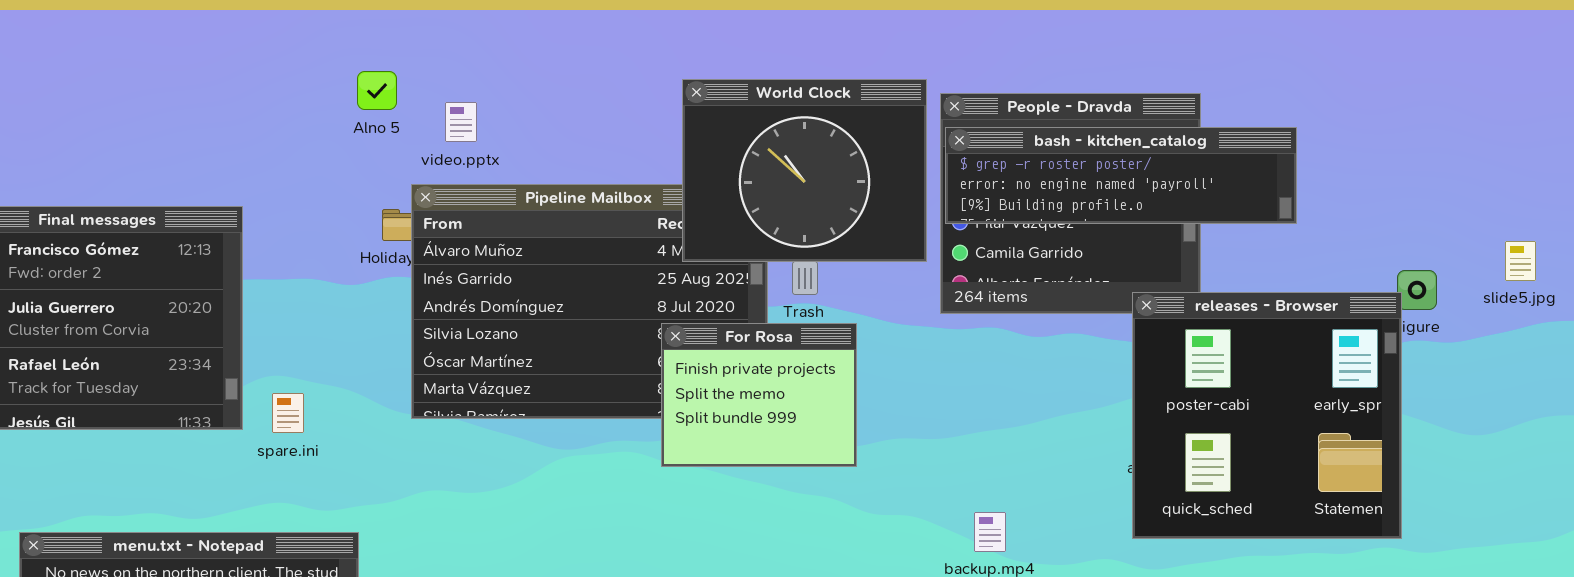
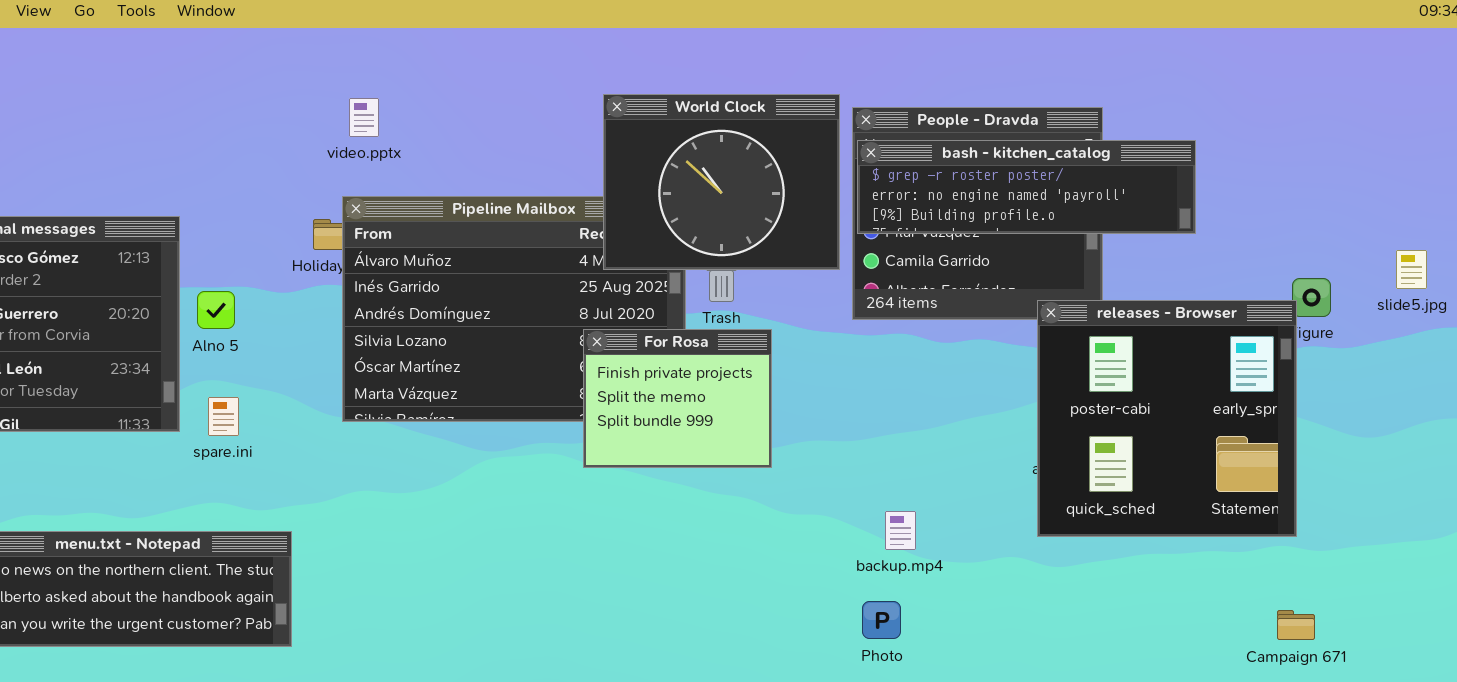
Alno 5: [357,71,397,110] -> [197,291,235,329], moved
video.pptx: [445,102,477,142] -> [349,98,379,137], moved

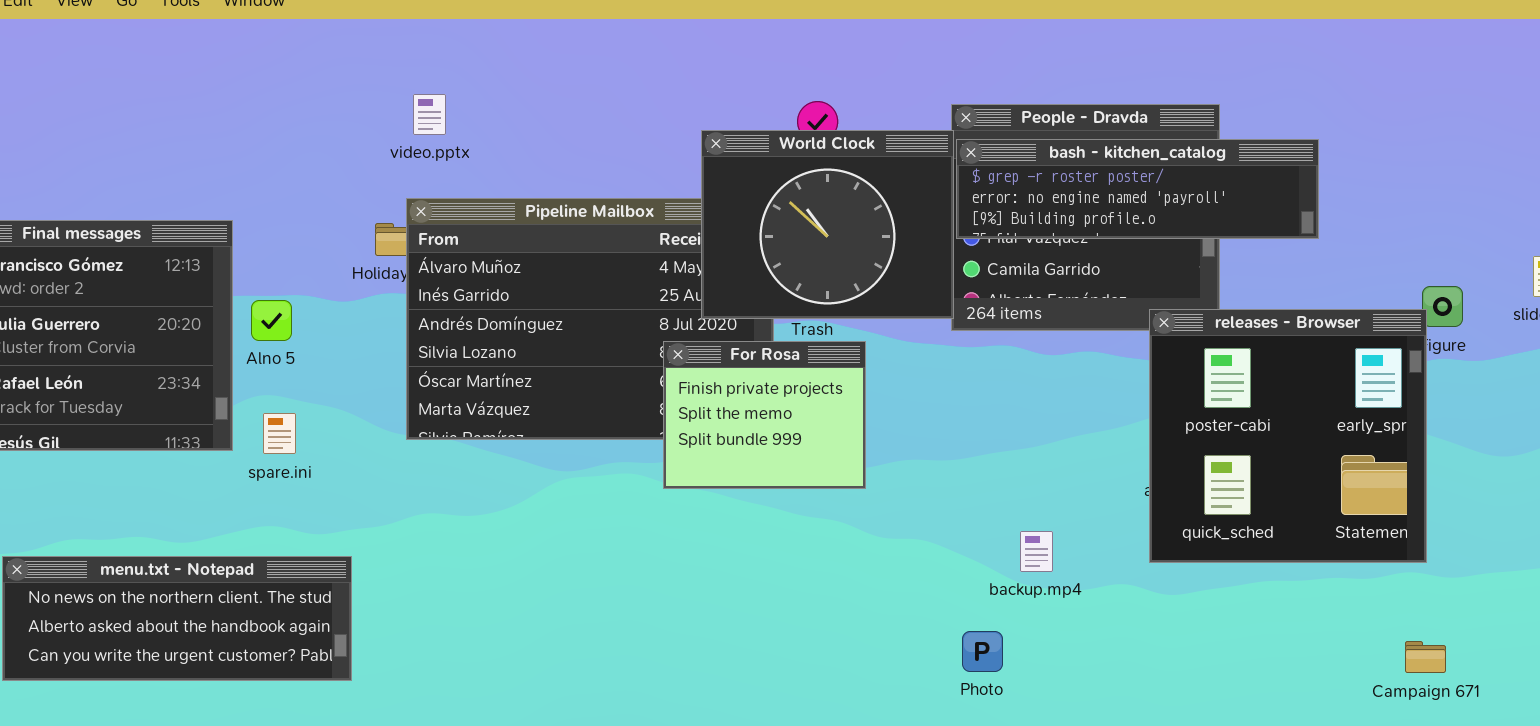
World Clock: [603,94,840,270] -> [701,130,954,319], moved
backup.mp4: [885,511,916,550] -> [1020,531,1053,572], moved

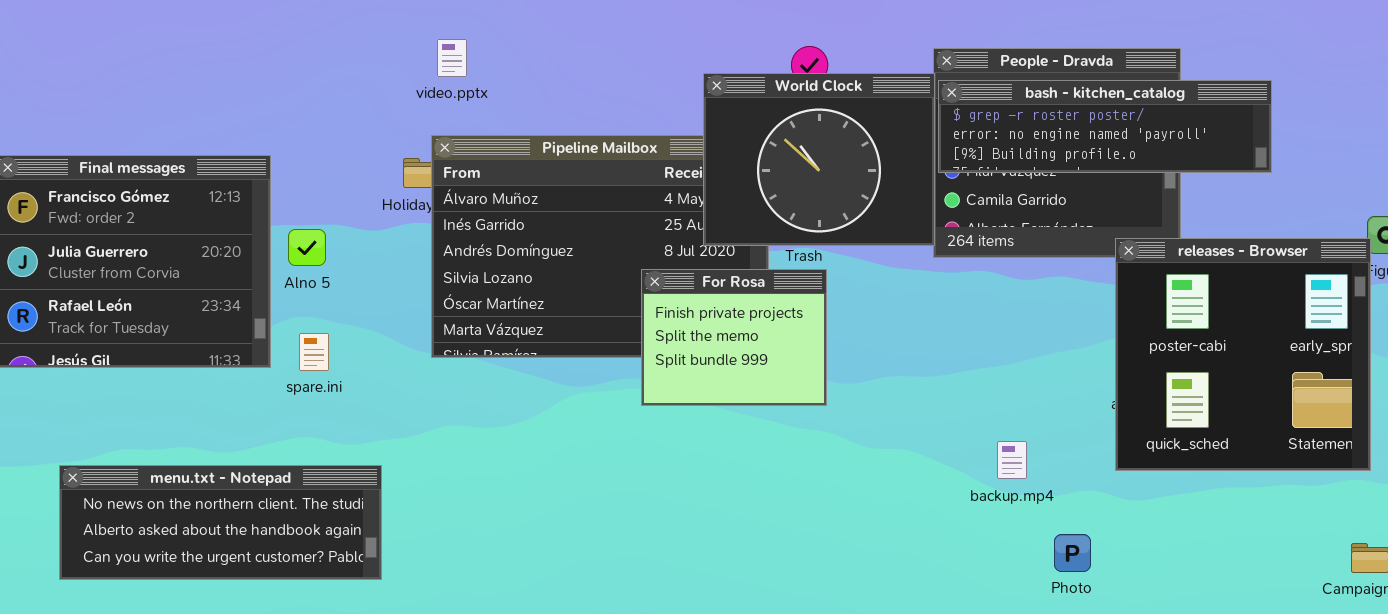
For Rosa: [663,341,866,489] -> [641,269,827,406], moved
Photo: [962,631,1003,672] -> [1054,534,1091,572], moved

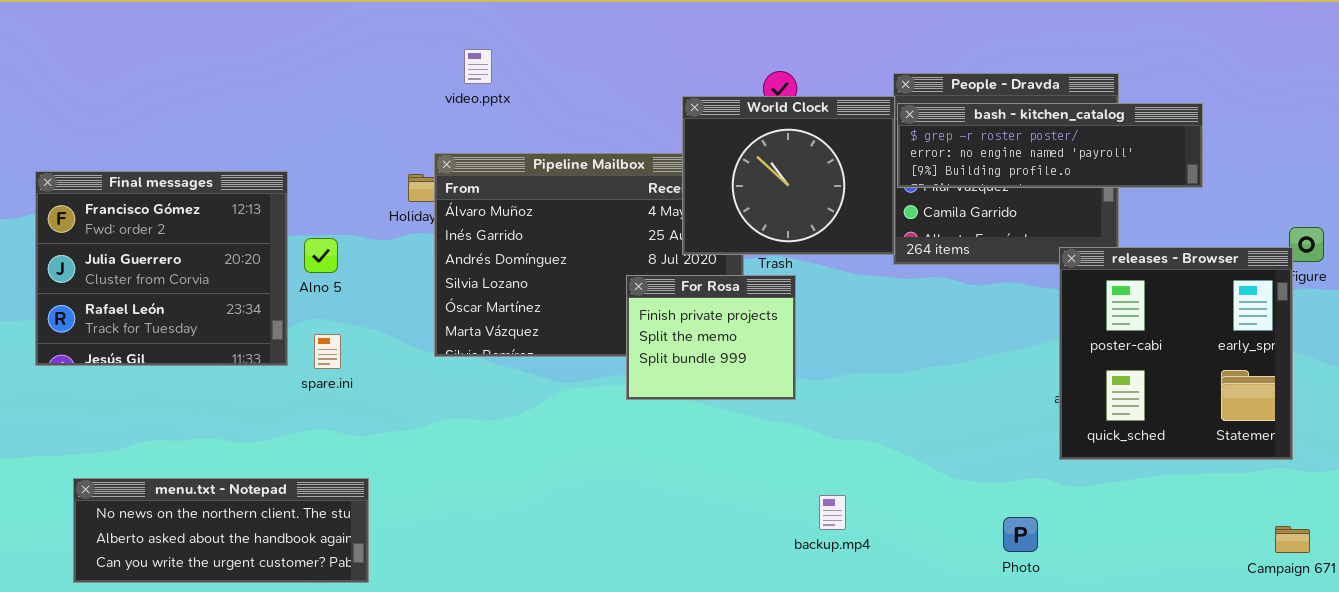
video.pptx: [437,39,467,77] -> [464,49,492,84], moved
backup.mp4: [997,441,1027,479] -> [819,495,846,530], moved
menu.txt - Notepad: [59,465,382,580] -> [73,478,369,583], moved

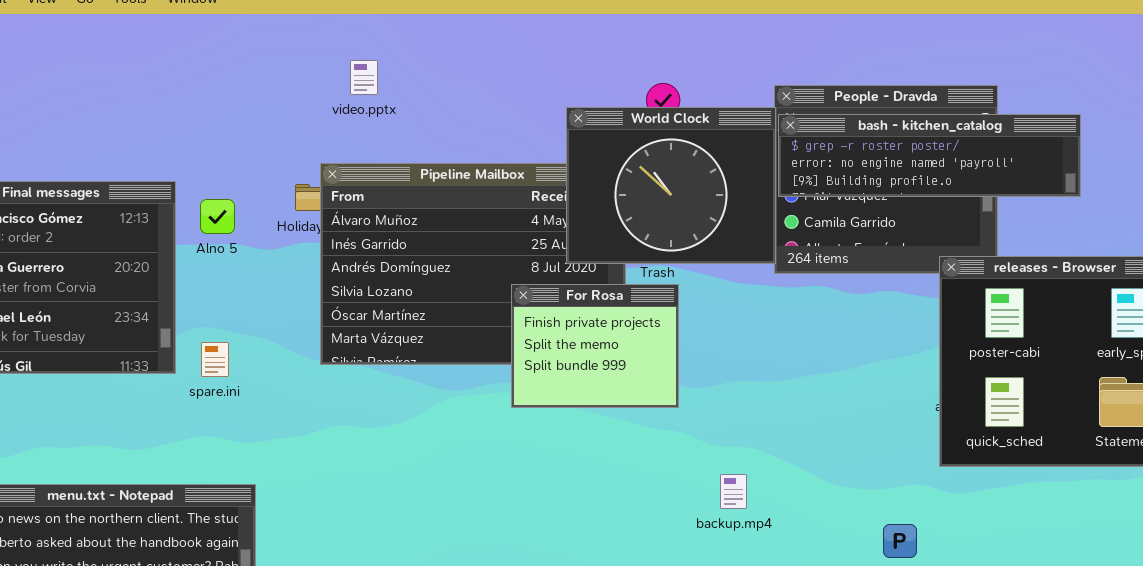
Alno 5: [304,238,338,273] -> [200,199,235,234], moved
backup.mp4: [819,495,846,530] -> [720,474,747,509], moved

